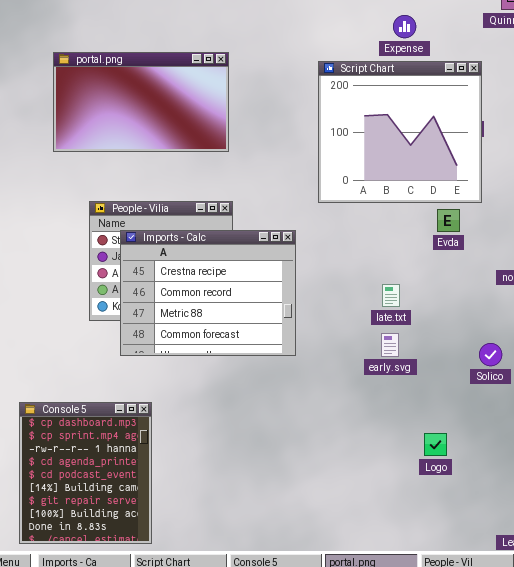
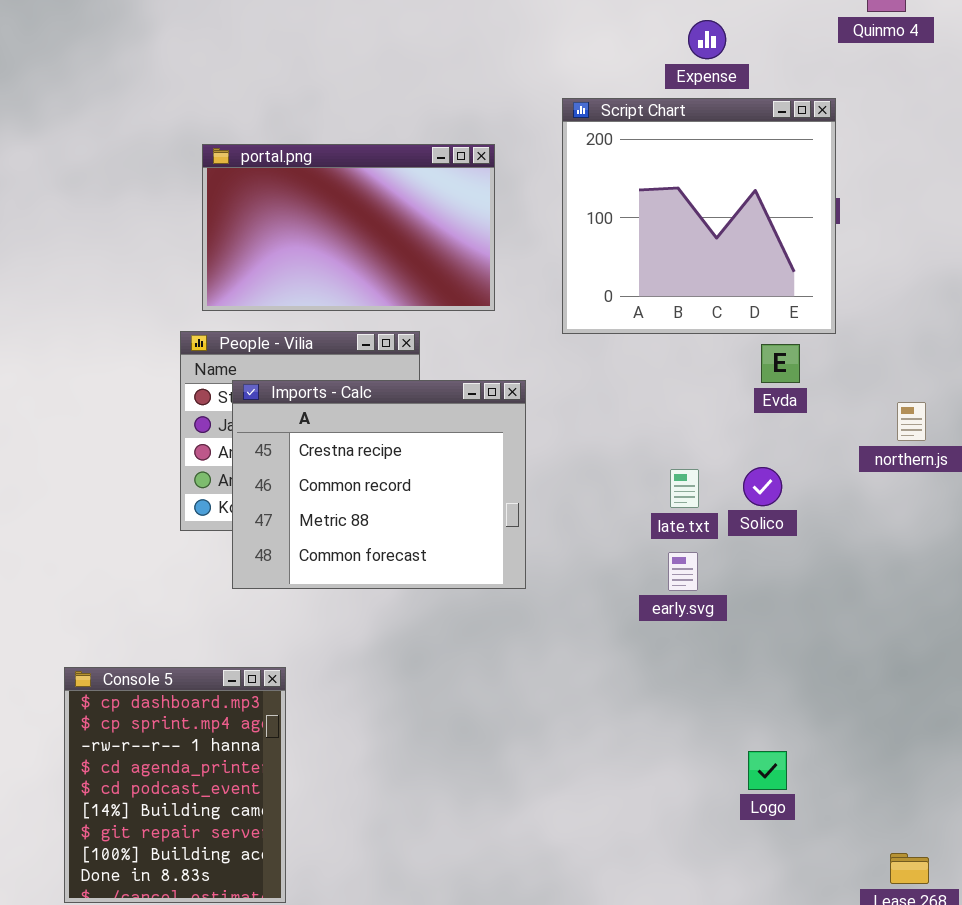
portal.png: [53,52,229,152] -> [202,144,495,311], moved
Solico: [479,343,502,366] -> [743,467,782,506], moved
Logo: [424,433,447,456] -> [748,751,787,790], moved

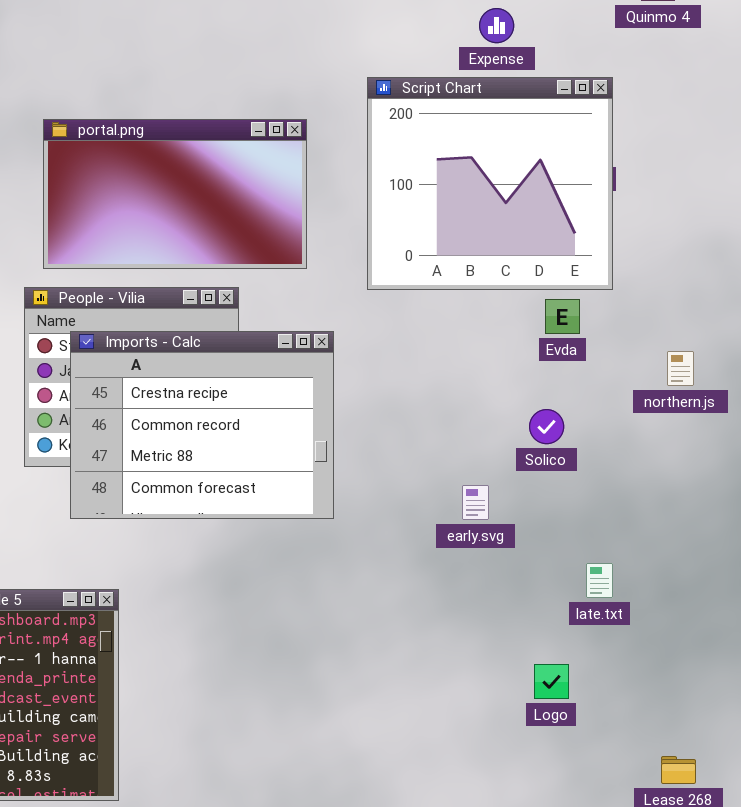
late.txt: [670,469,699,508] -> [586,563,613,598], moved

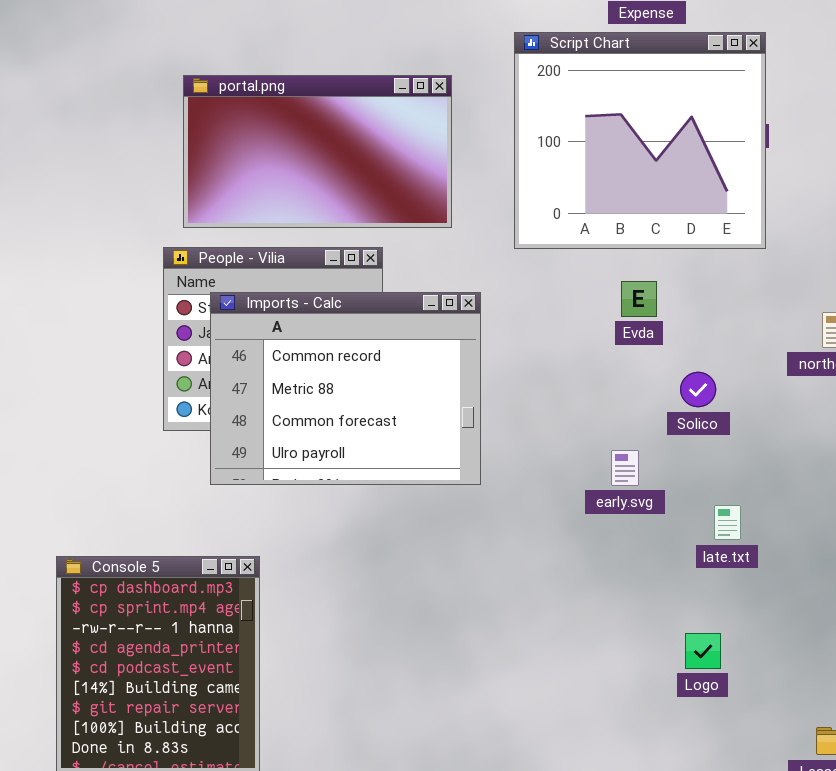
Evda: [545,299,580,334] -> [621,281,657,317], moved
Imports - Calc: [70,331,334,519] -> [210,292,481,485], scrolled down 1 row
late.txt: [586,563,613,598] -> [714,505,741,540], moved

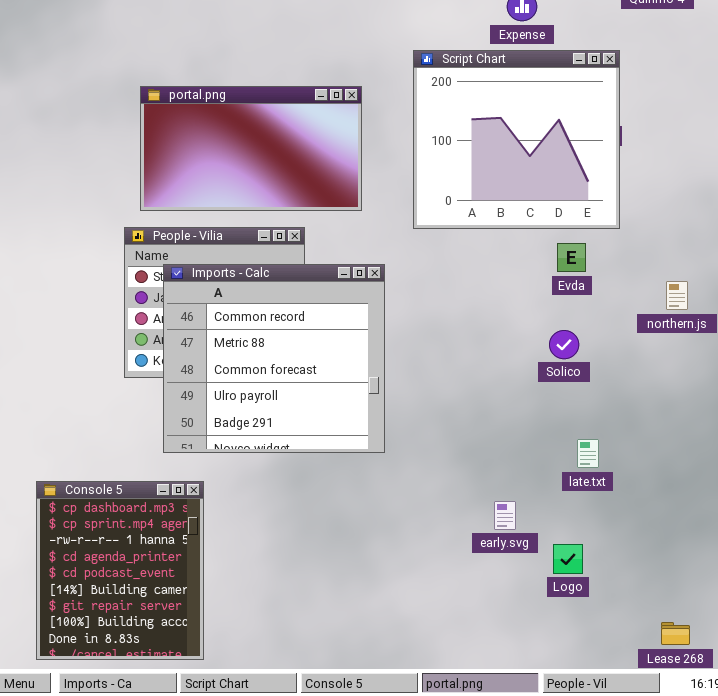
Evda: [621,281,657,317] -> [557,243,586,272], moved
Imports - Calc: [210,292,481,485] -> [163,264,385,453], resized
early.svg: [611,450,639,486] -> [494,501,516,530], moved

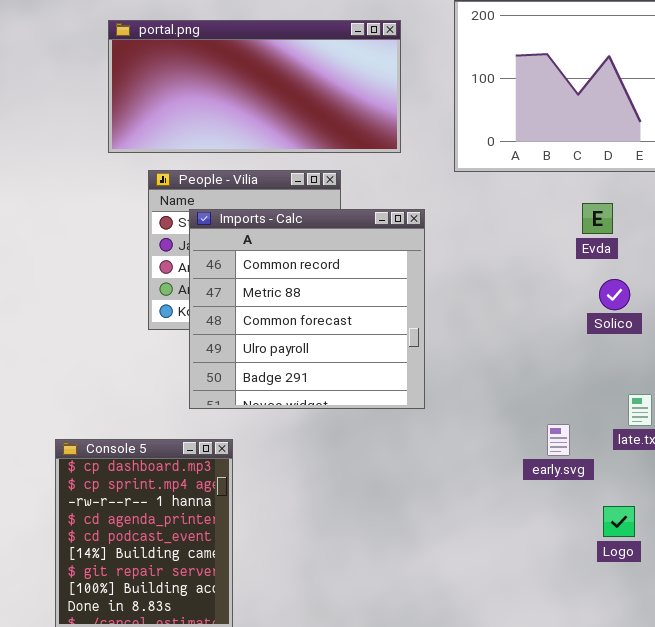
portal.png: [140,86,362,211] -> [108,20,401,153], resized
Evda: [557,243,586,272] -> [582,203,613,234], moved
early.svg: [494,501,516,530] -> [547,424,570,456], moved

